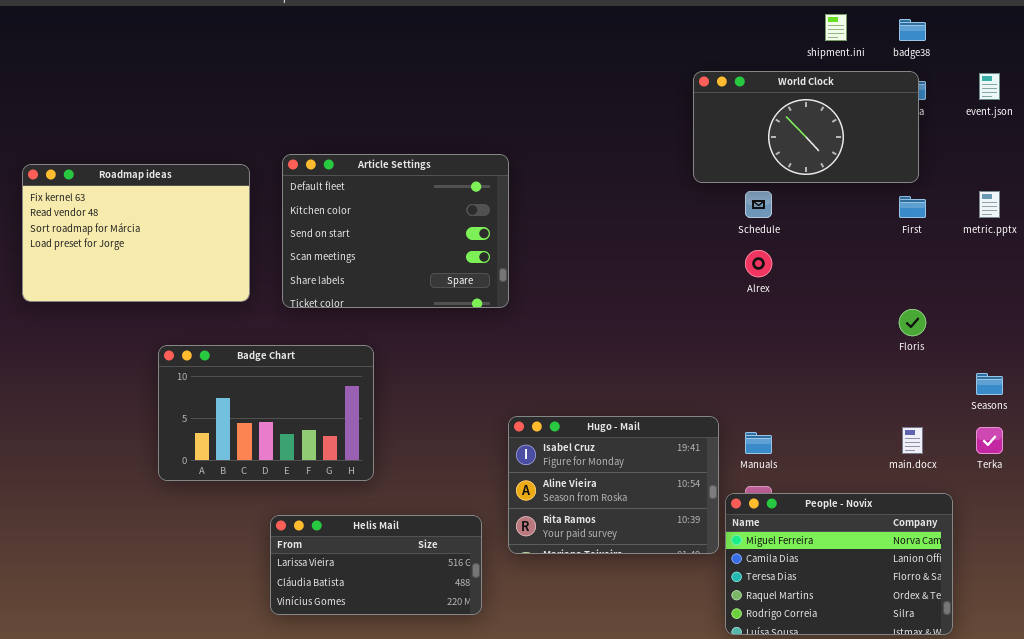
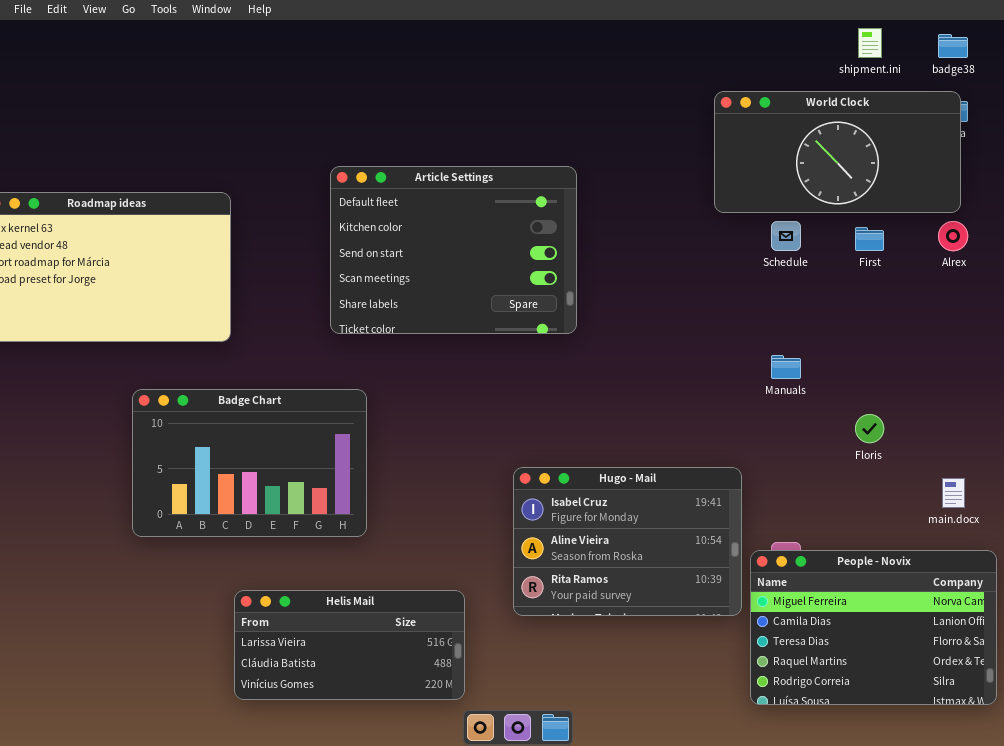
Article Settings: [282,154,509,308] -> [330,166,577,334], moved
First: [899,196,926,218] -> [855,227,884,251], moved
Alrex: [745,250,772,277] -> [938,221,968,251], moved
Floris: [899,309,926,336] -> [855,414,884,443], moved
Manuals: [745,432,772,454] -> [771,355,801,379], moved
Helis Mail: [270,515,482,615] -> [234,590,465,700], moved

